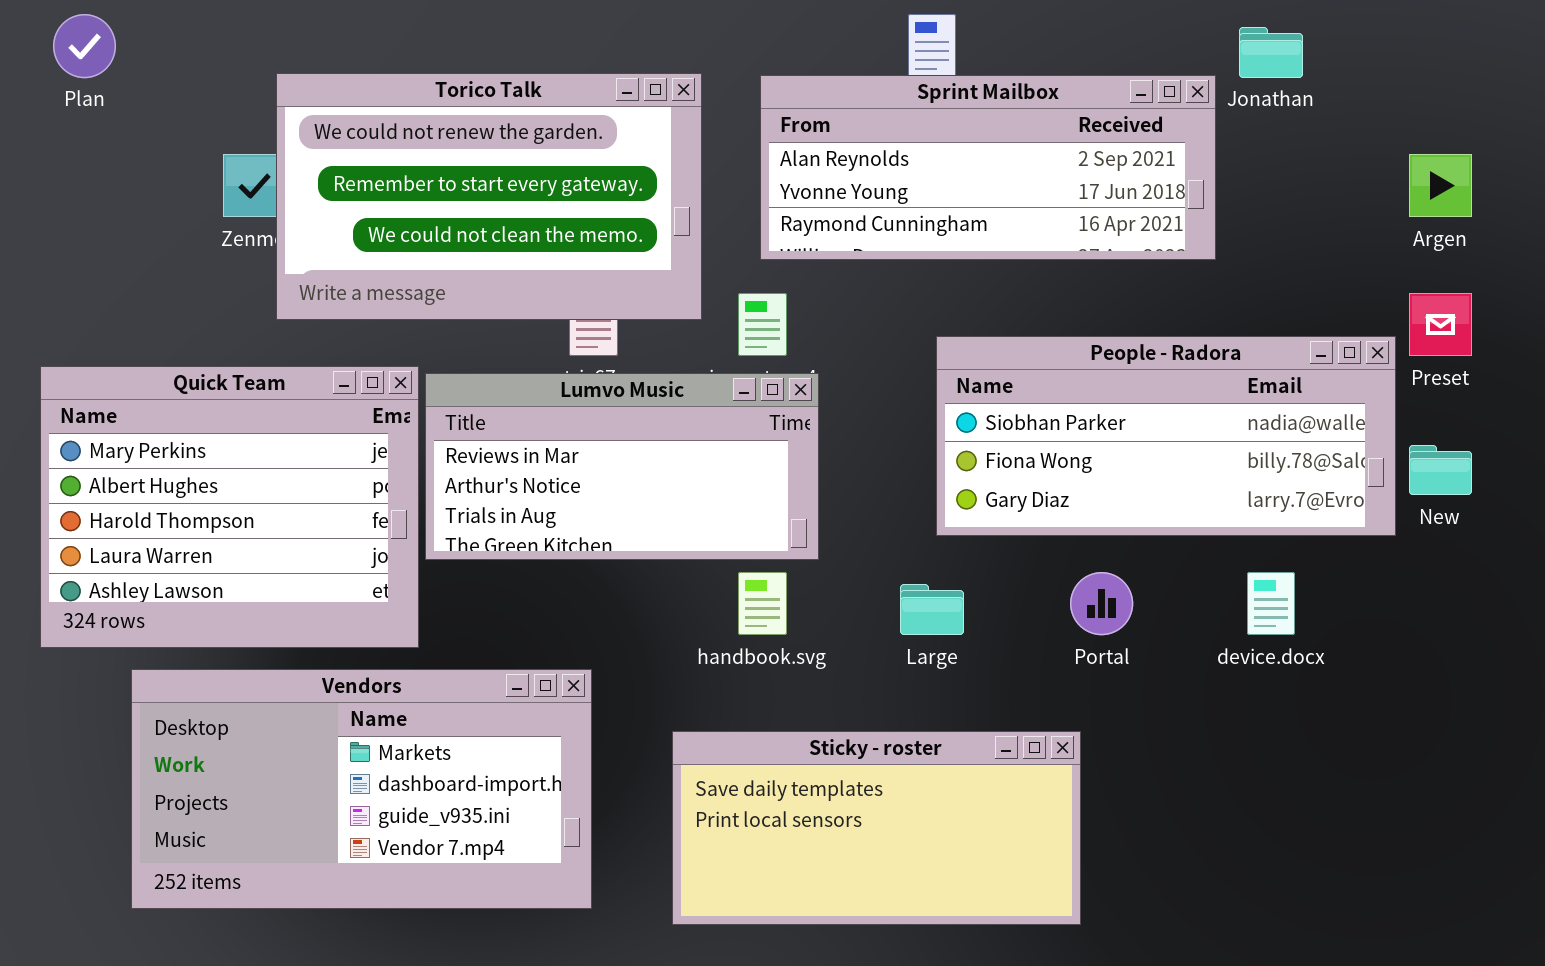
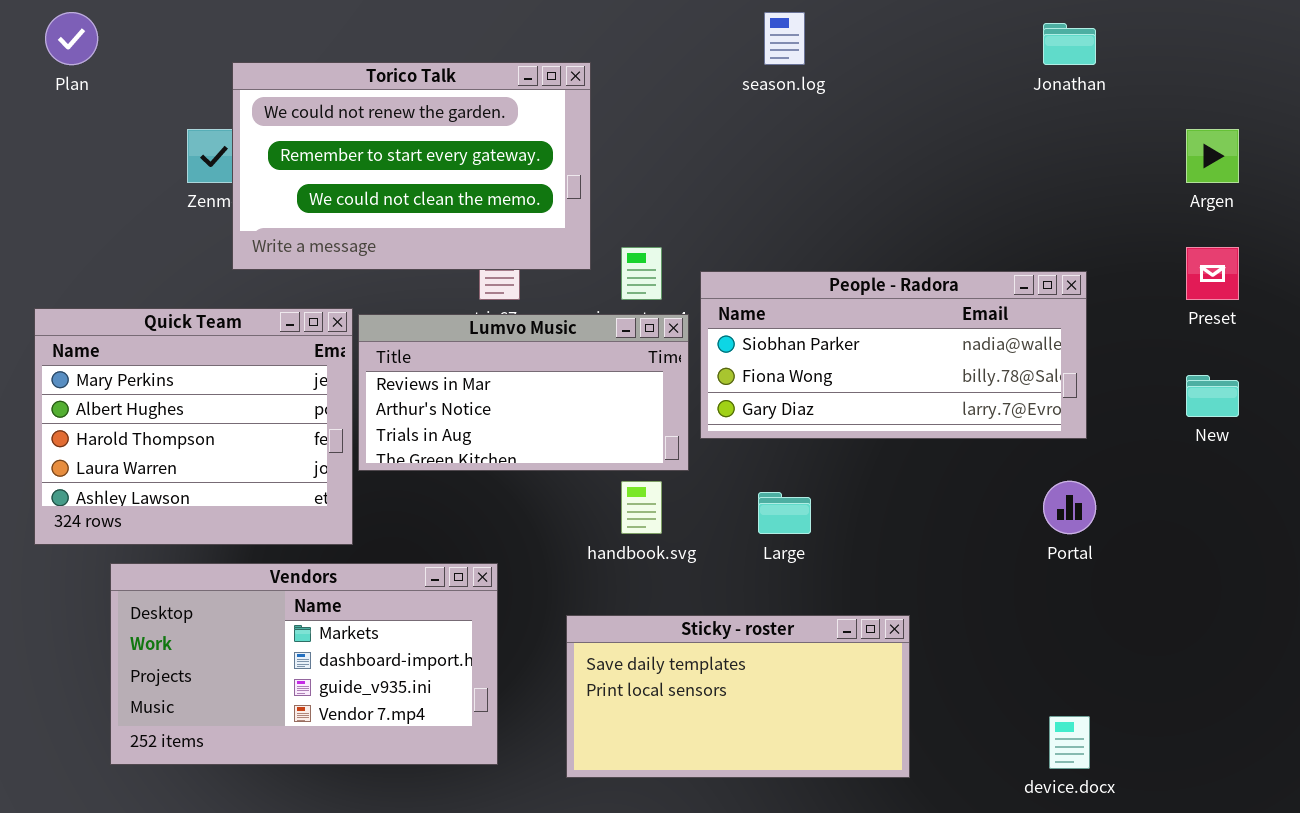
Sprint Mailbox: [760,75,1216,260] -> none, closed
People - Radora: [936,336,1396,536] -> [700,271,1087,439], moved
Portal: [1070,572,1133,635] -> [1043,481,1096,534], moved
device.docx: [1247,572,1295,635] -> [1049,716,1090,769], moved

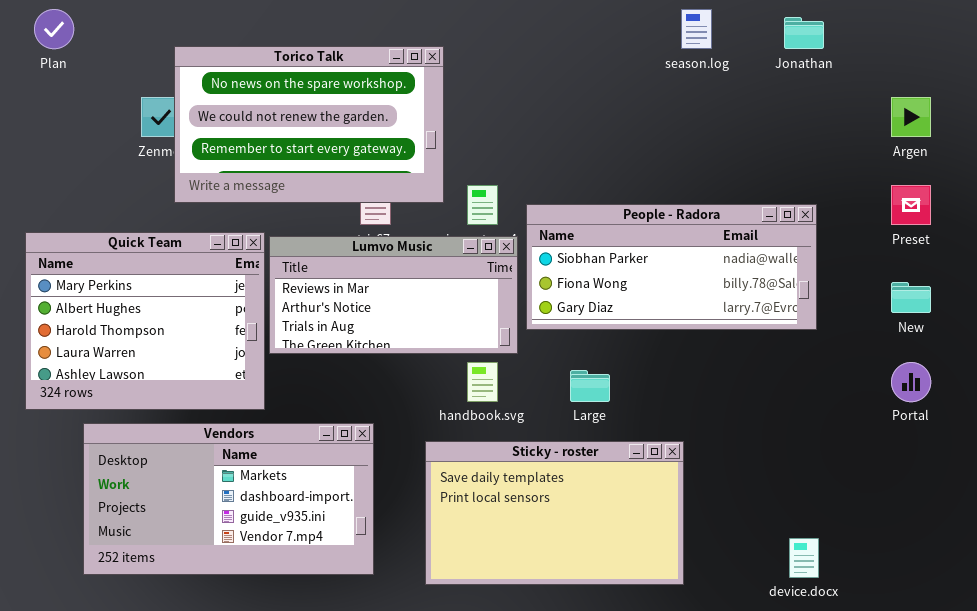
season.log: [764,12,805,65] -> [681,9,712,49], moved
Torico Talk: [232,62,591,270] -> [174,46,444,203], scrolled up 1 row
Portal: [1043,481,1096,534] -> [891,362,931,402], moved
Sticky - roster: [566,615,910,778] -> [425,441,684,585], resized

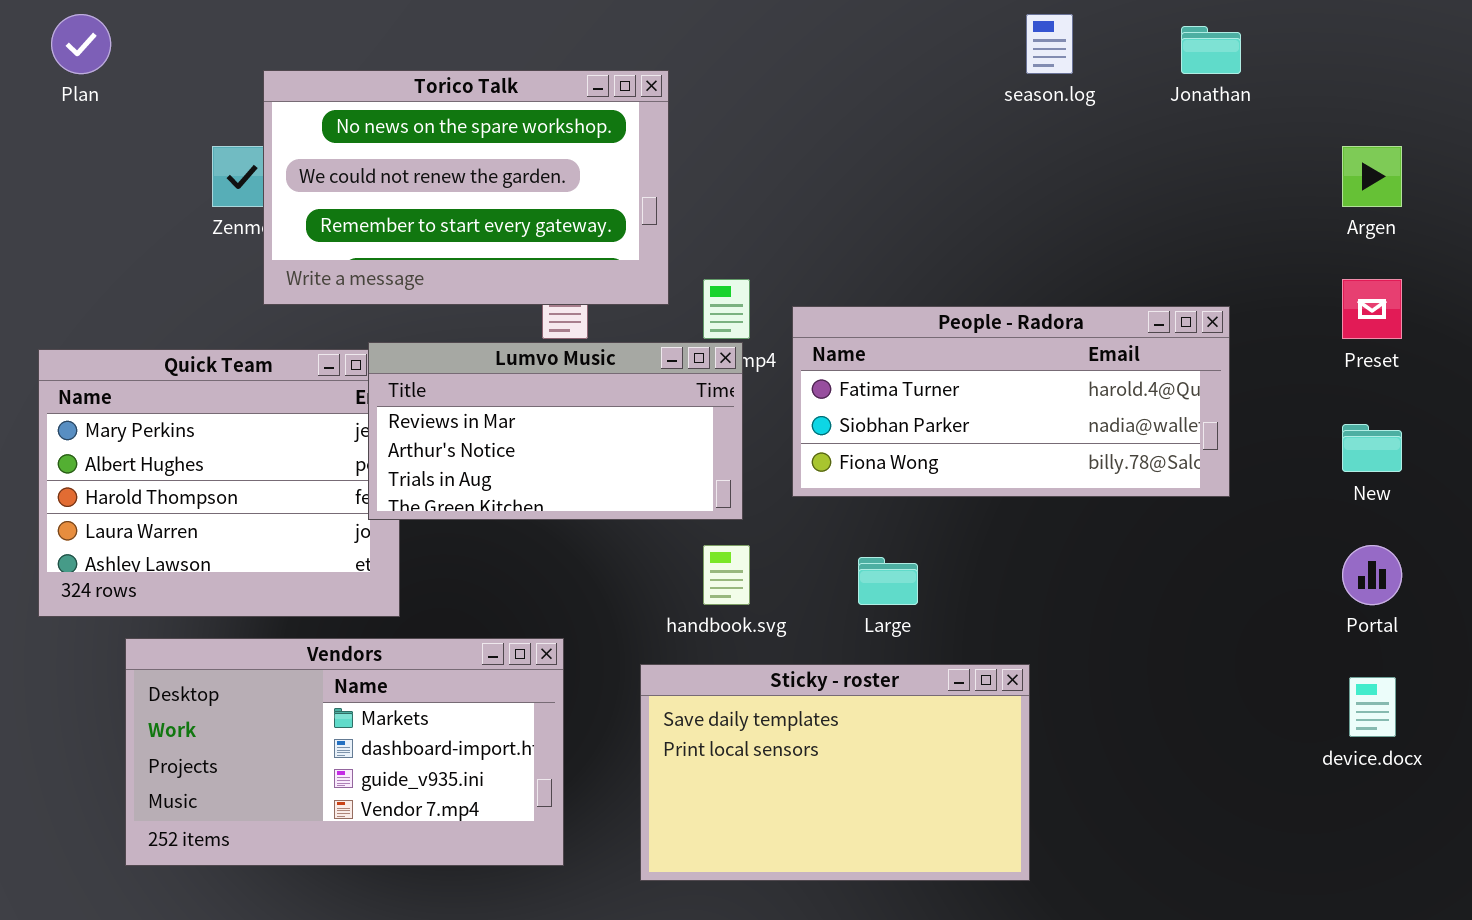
People - Radora: [526,204,817,330] -> [792,306,1230,497], scrolled up 1 row
Lumvo Music: [269,236,518,354] -> [368,342,743,520], moved
device.docx: [789,538,819,578] -> [1349,677,1396,737], moved

